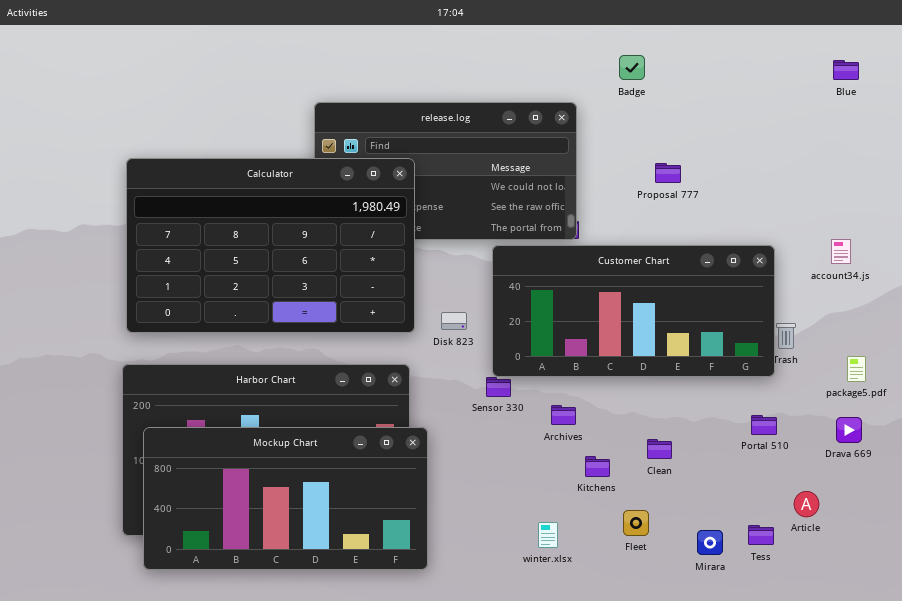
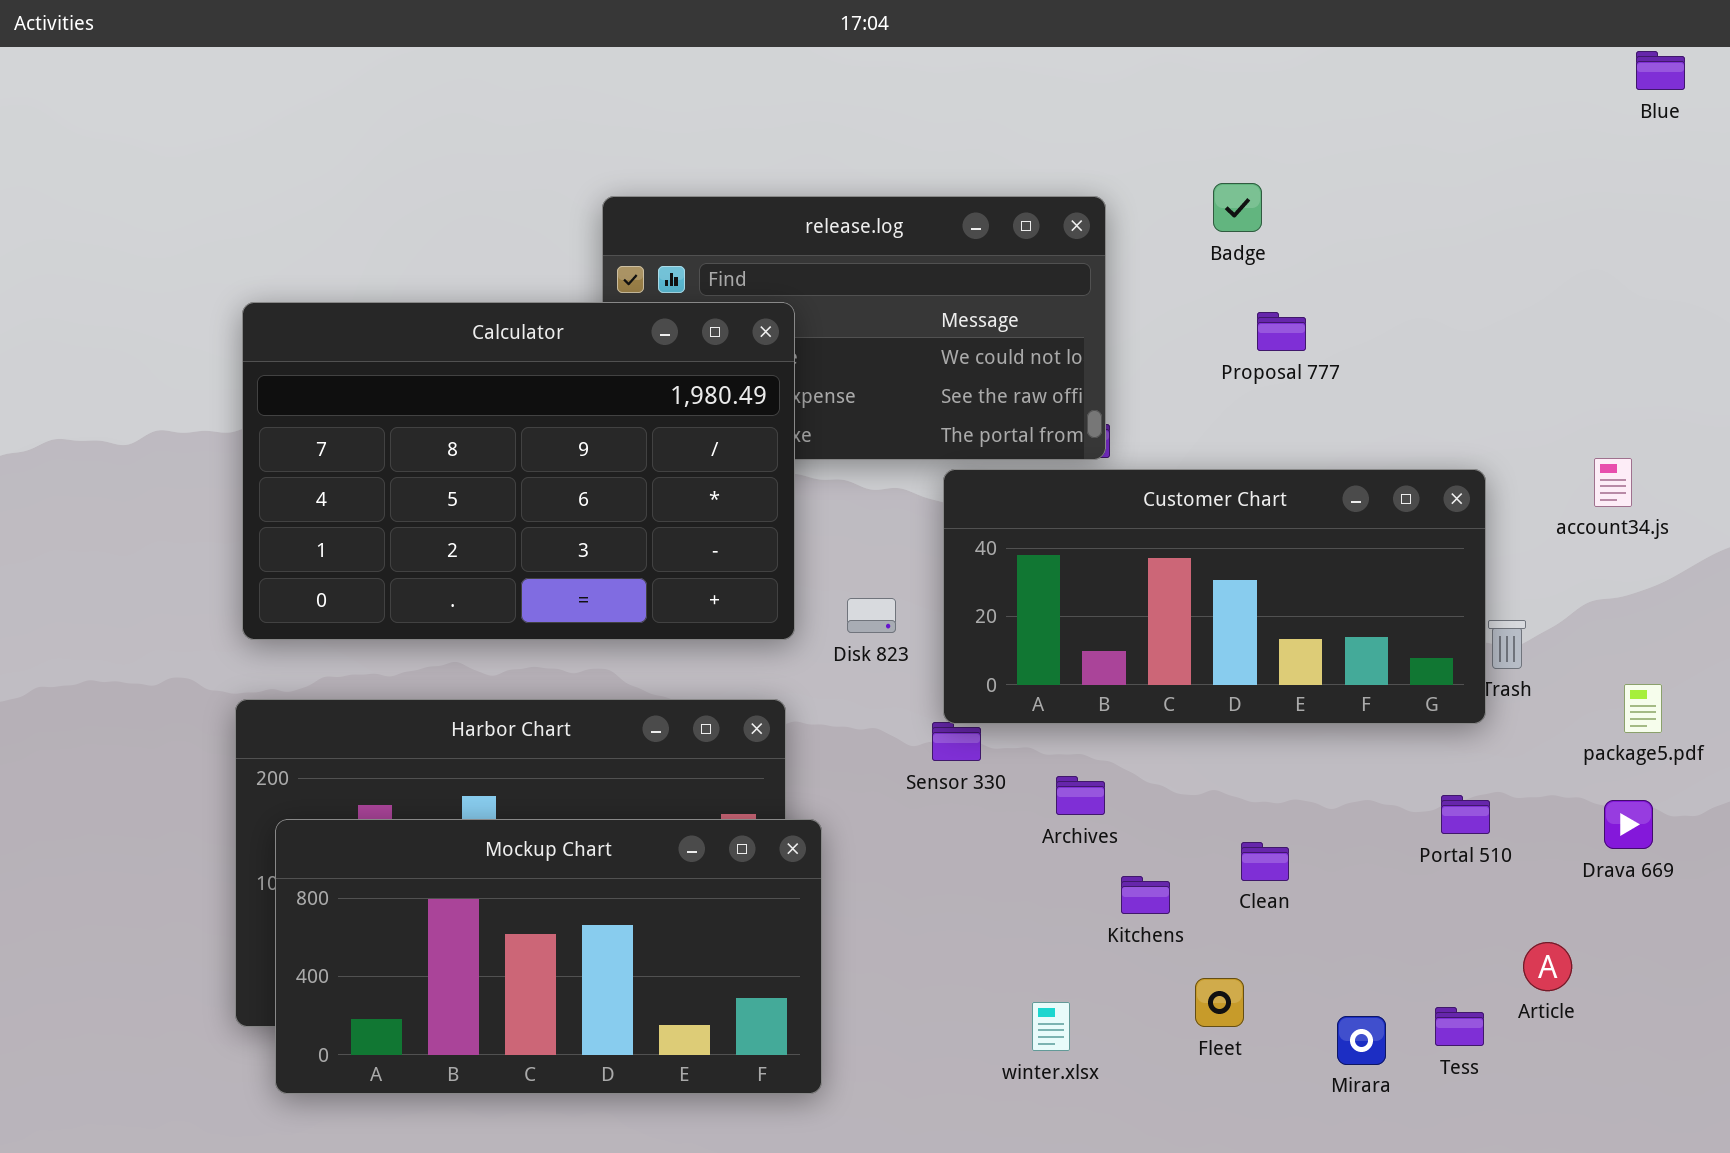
Badge: [619,55,645,80] -> [1213,183,1262,232], moved
Blue: [833,60,859,80] -> [1636,51,1685,90], moved

